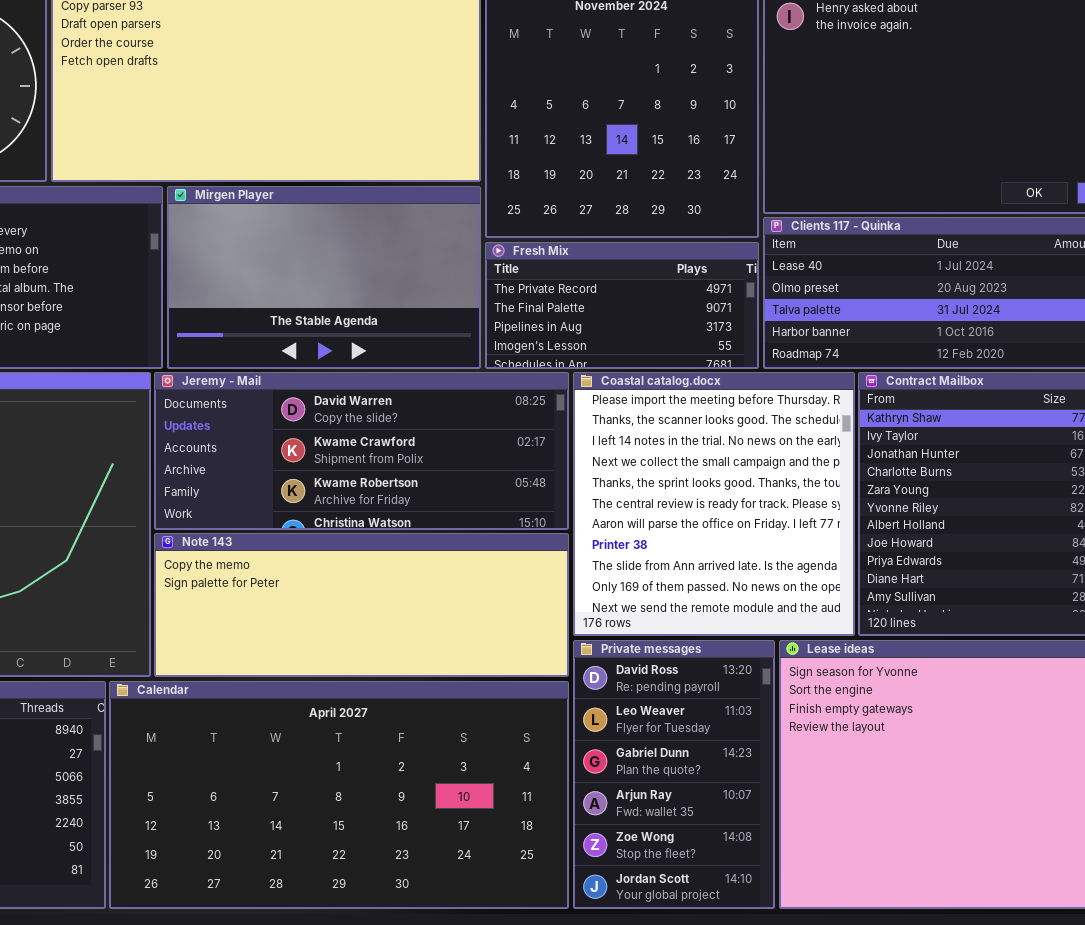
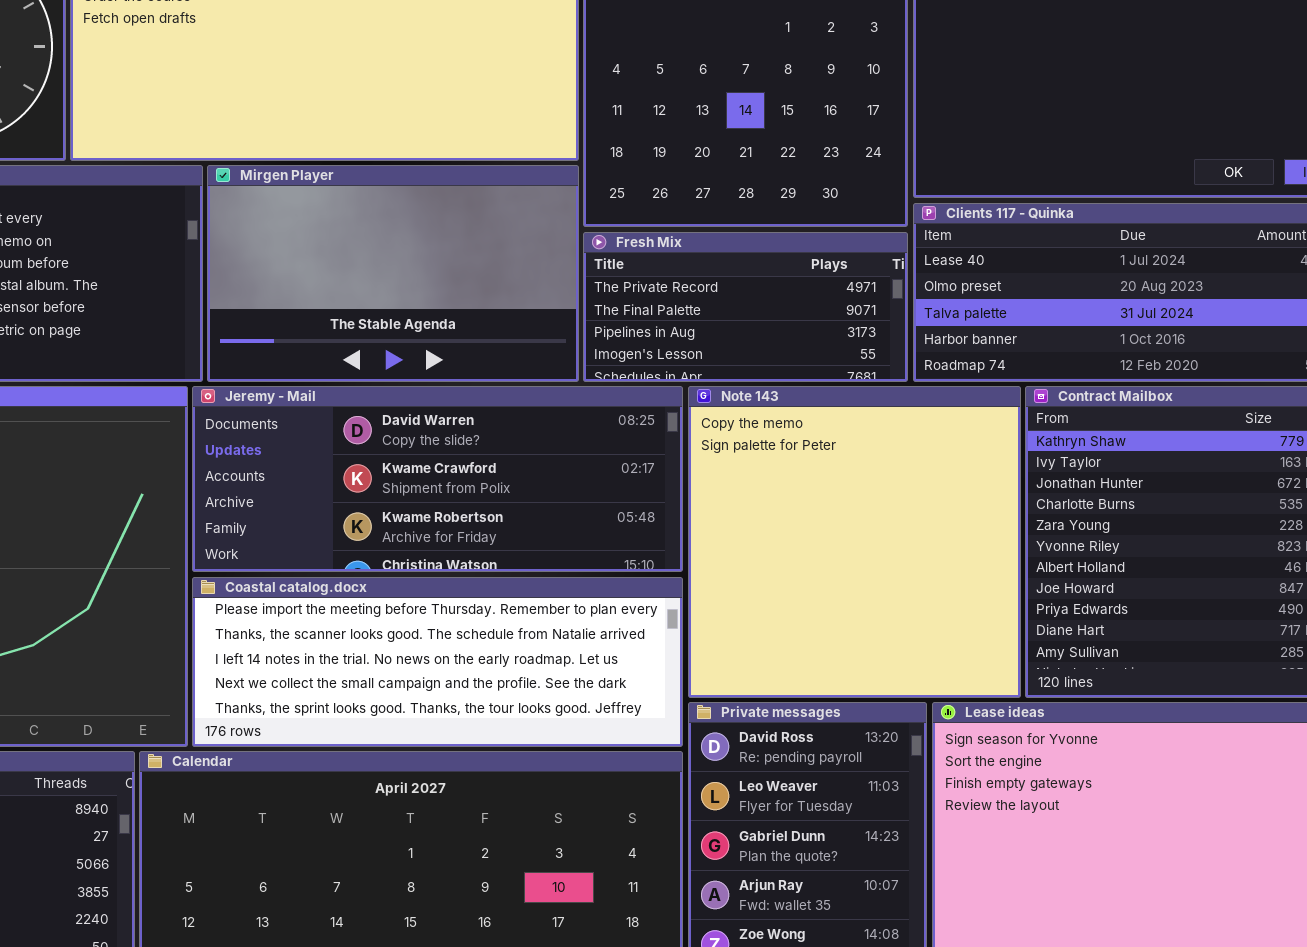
Coastal catalog.docx: [573,372,855,636] -> [192,577,683,747], moved, resized
Note 143: [154,533,569,677] -> [688,386,1021,698], moved, resized

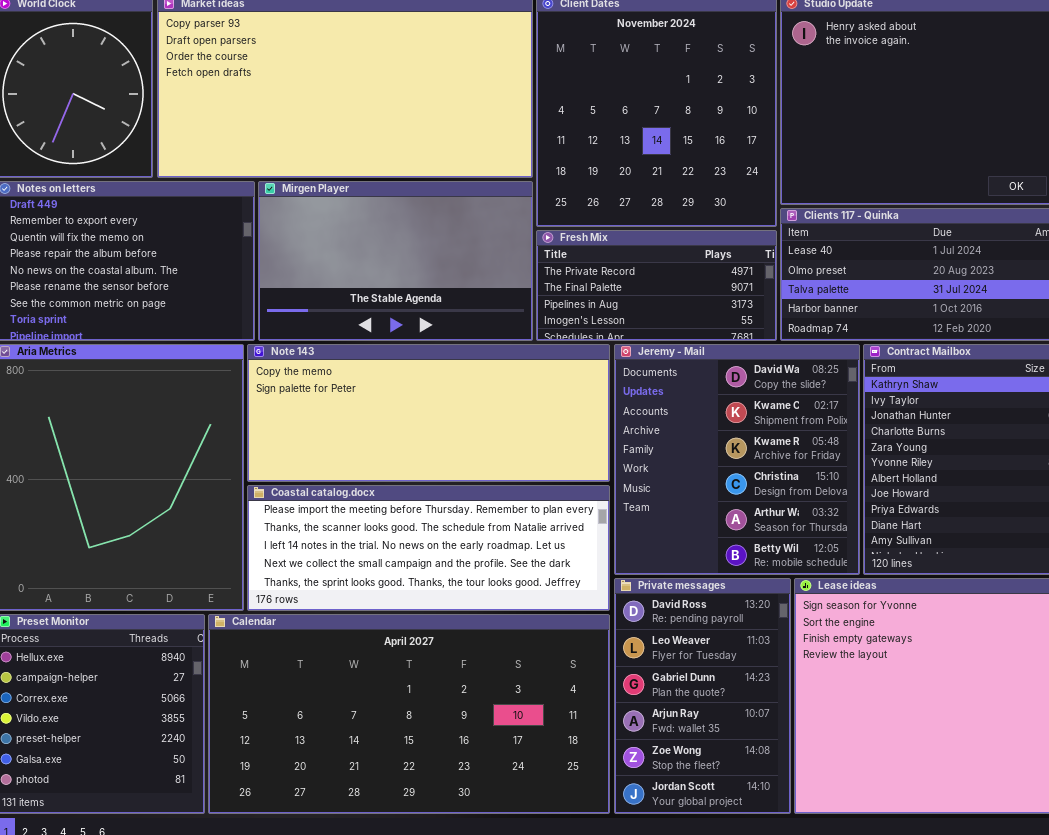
Jeremy - Mail: [192,386,683,572] -> [614,344,860,575], moved, resized
Note 143: [688,386,1021,698] -> [247,344,610,482], moved, resized

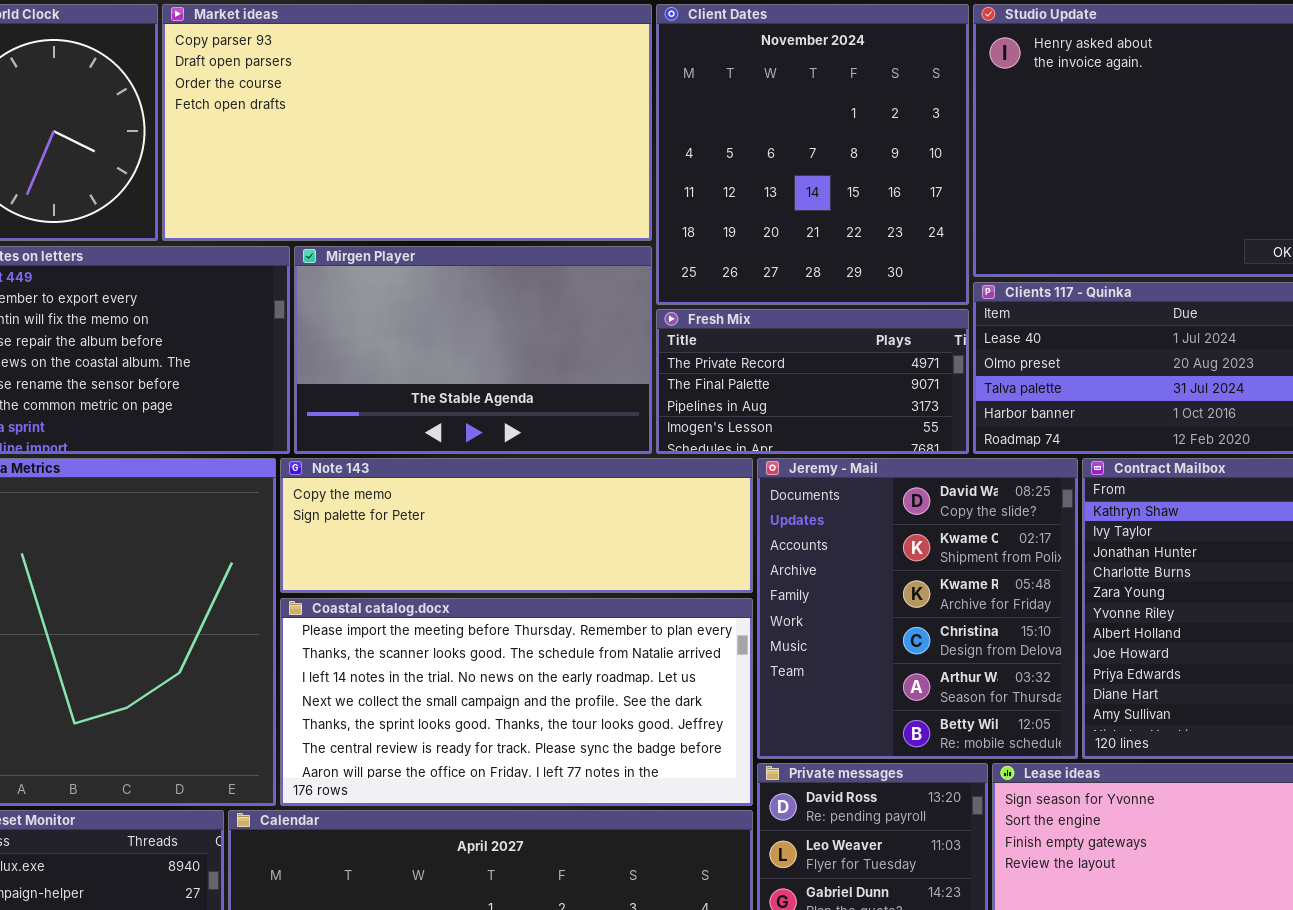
Note 143: [247,344,610,482] -> [280,458,753,593], resized
Coastal catalog.docx: [247,485,610,611] -> [280,598,753,806], resized

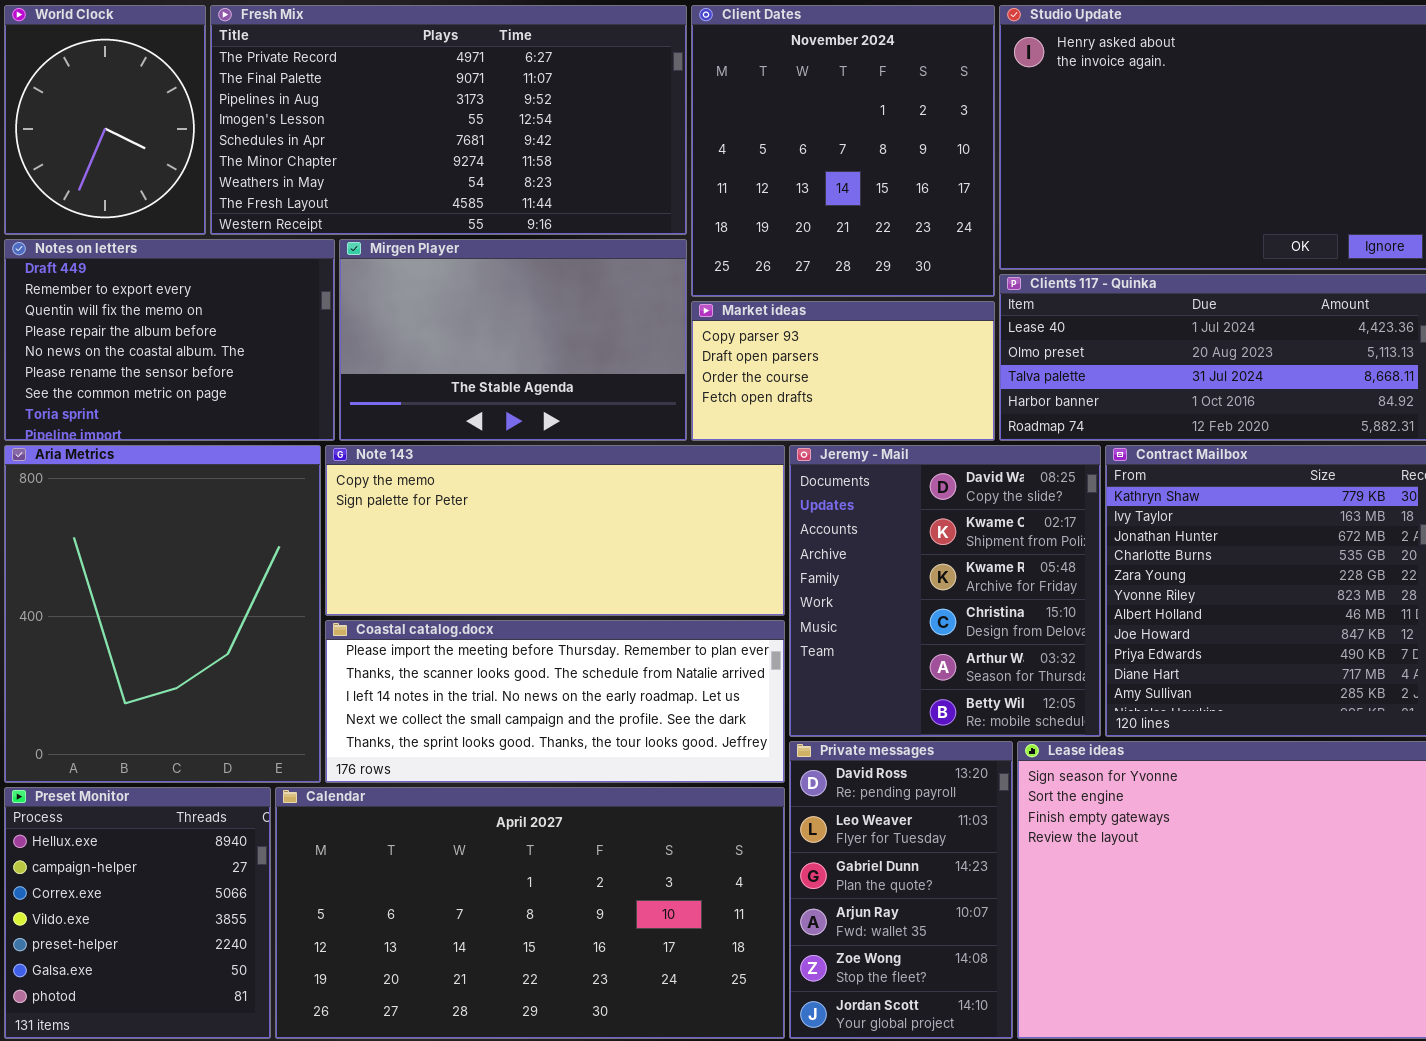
Market ideas: [162,4,652,241] -> [691,301,995,441], moved, resized
Fresh Mix: [656,309,969,454] -> [210,5,687,235], moved, resized
Note 143: [280,458,753,593] -> [325,445,785,616], resized
Coastal catalog.docx: [280,598,753,806] -> [325,620,785,783], resized

